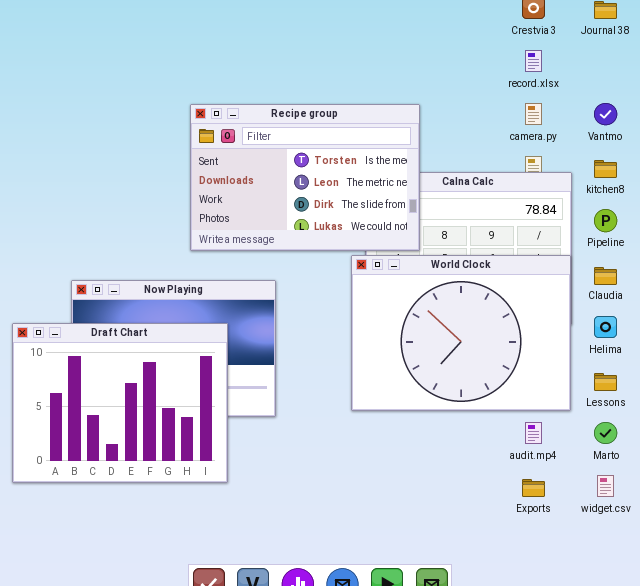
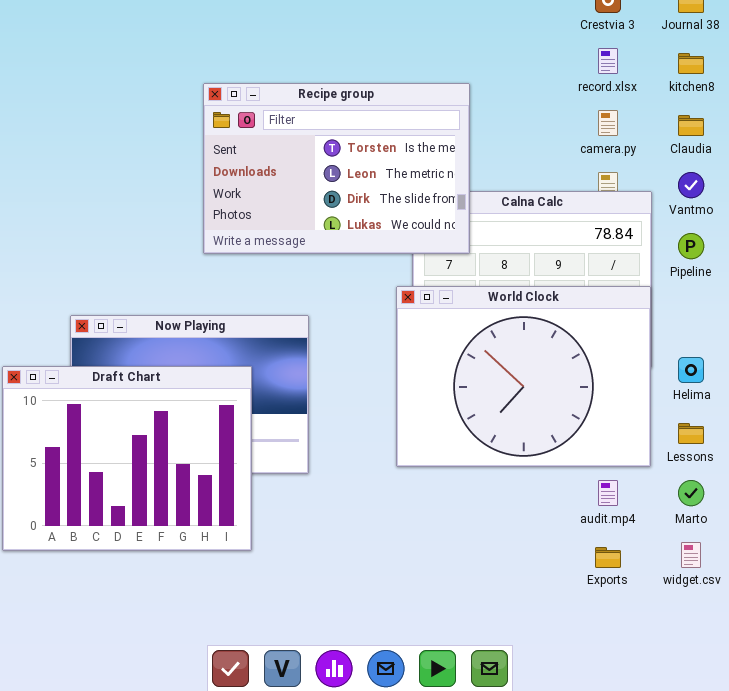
Vantmo: [594,103,617,125] -> [678,172,704,198], moved
Recipe group: [190,104,420,251] -> [203,83,470,254], moved
kitchen8: [594,160,617,178] -> [678,53,704,74], moved
Claudia: [594,267,617,285] -> [678,115,704,136], moved

